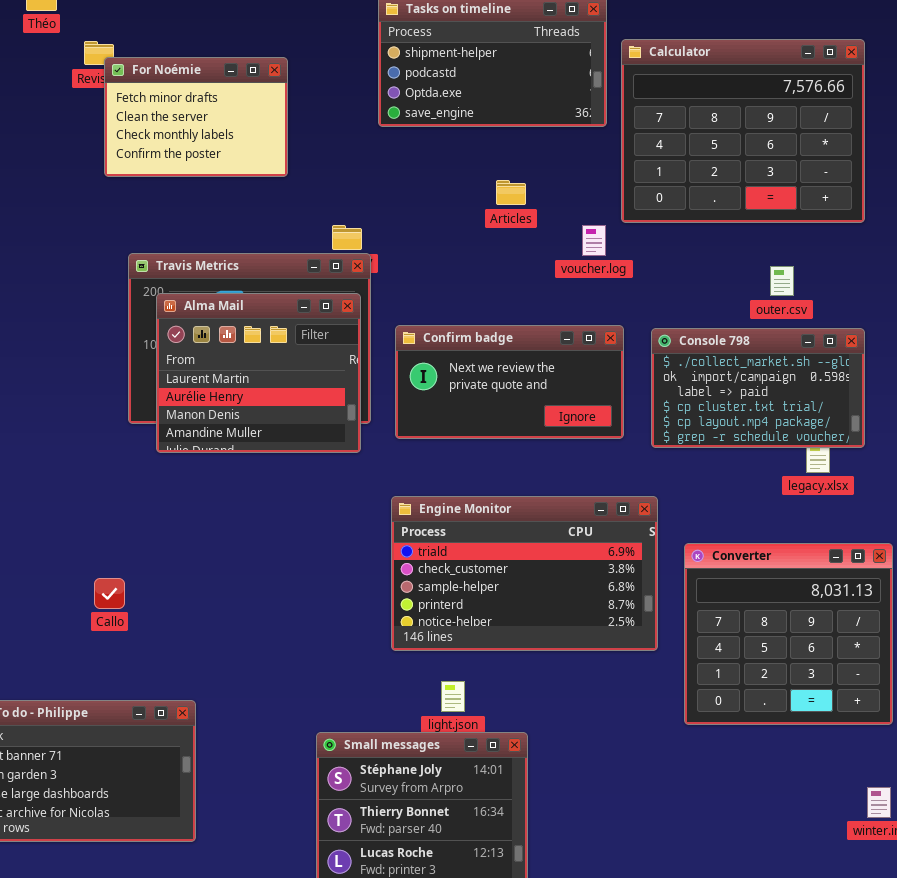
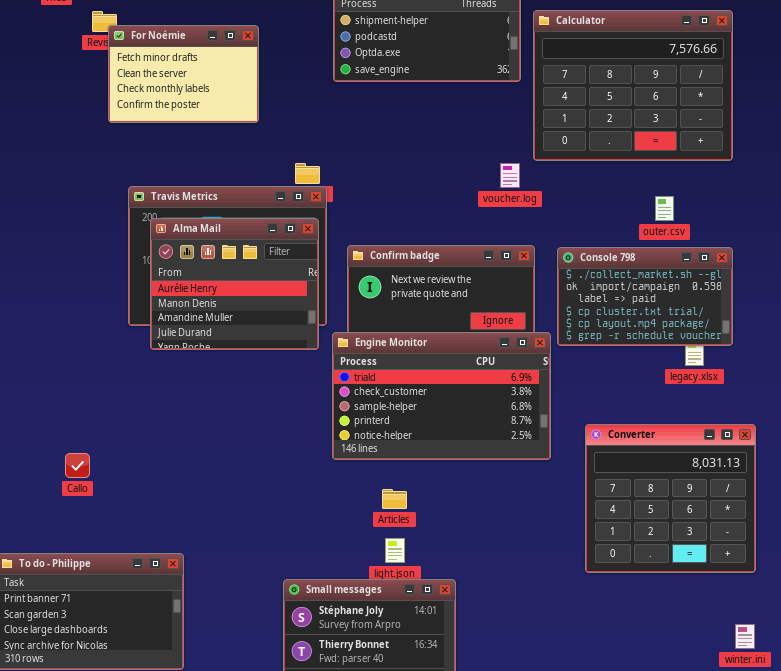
Articles: [496,180,526,205] -> [382,489,407,509], moved
Alma Mail: [156,293,361,453] -> [150,218,319,350], scrolled down 1 row
Engine Monitor: [391,496,658,651] -> [332,332,551,460], moved
Callo: [94,578,125,609] -> [65,453,90,478], moved

